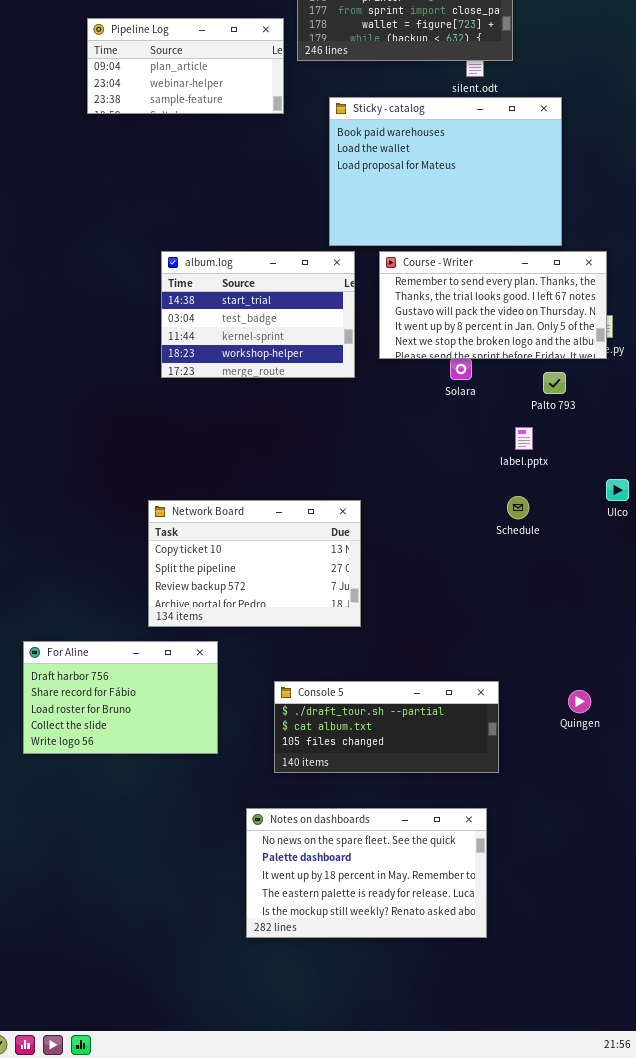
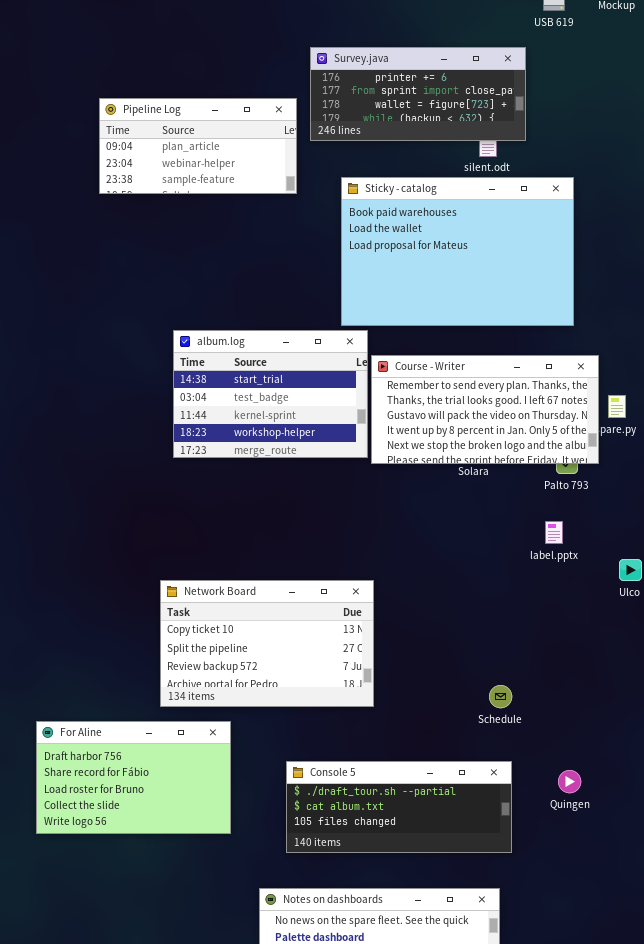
Course - Writer: [379,251,607,359] -> [371,355,599,464], moved
label.pptx: [515,427,533,450] -> [545,521,563,544], moved
Schedule: [507,496,529,519] -> [489,685,512,708], moved
Quingen: [568,690,591,713] -> [558,770,581,793], moved

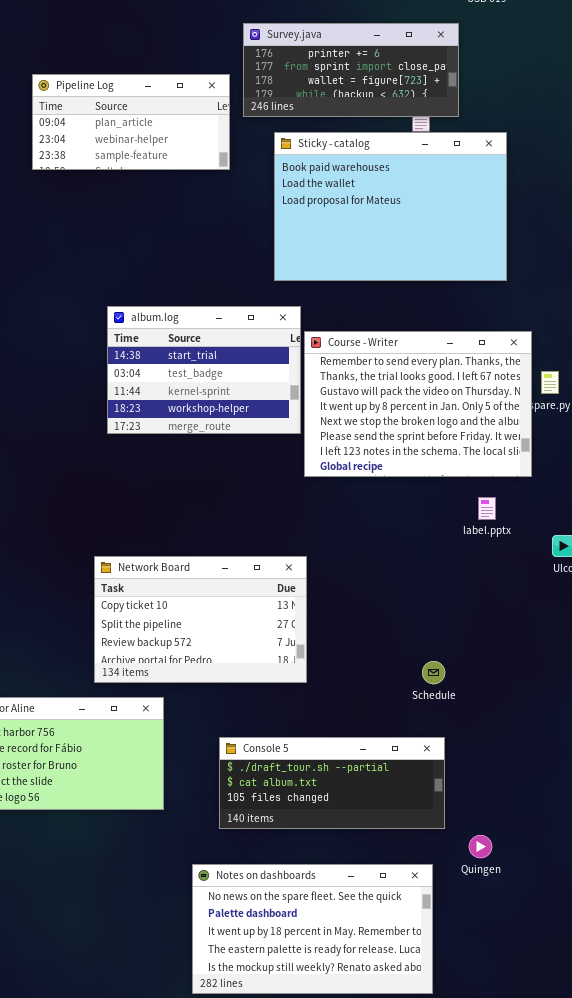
Sticky - catalog: [341,177,574,326] -> [274,132,507,281], moved
Course - Writer: [371,355,599,464] -> [304,331,532,477], resized
Quingen: [558,770,581,793] -> [469,835,492,858], moved

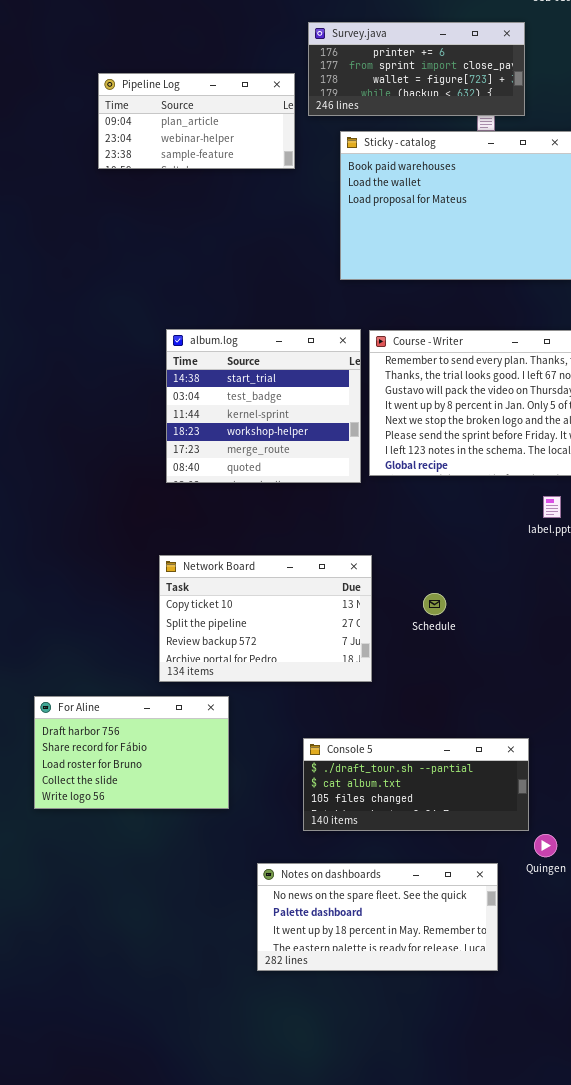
album.log: [107,306,301,434] -> [166,329,361,483], moved, resized
Schedule: [422,661,445,684] -> [423,593,446,615], moved
Console 5: [219,737,445,829] -> [303,738,529,831], moved
Notes on dashboards: [192,864,433,994] -> [257,863,498,971], resized

